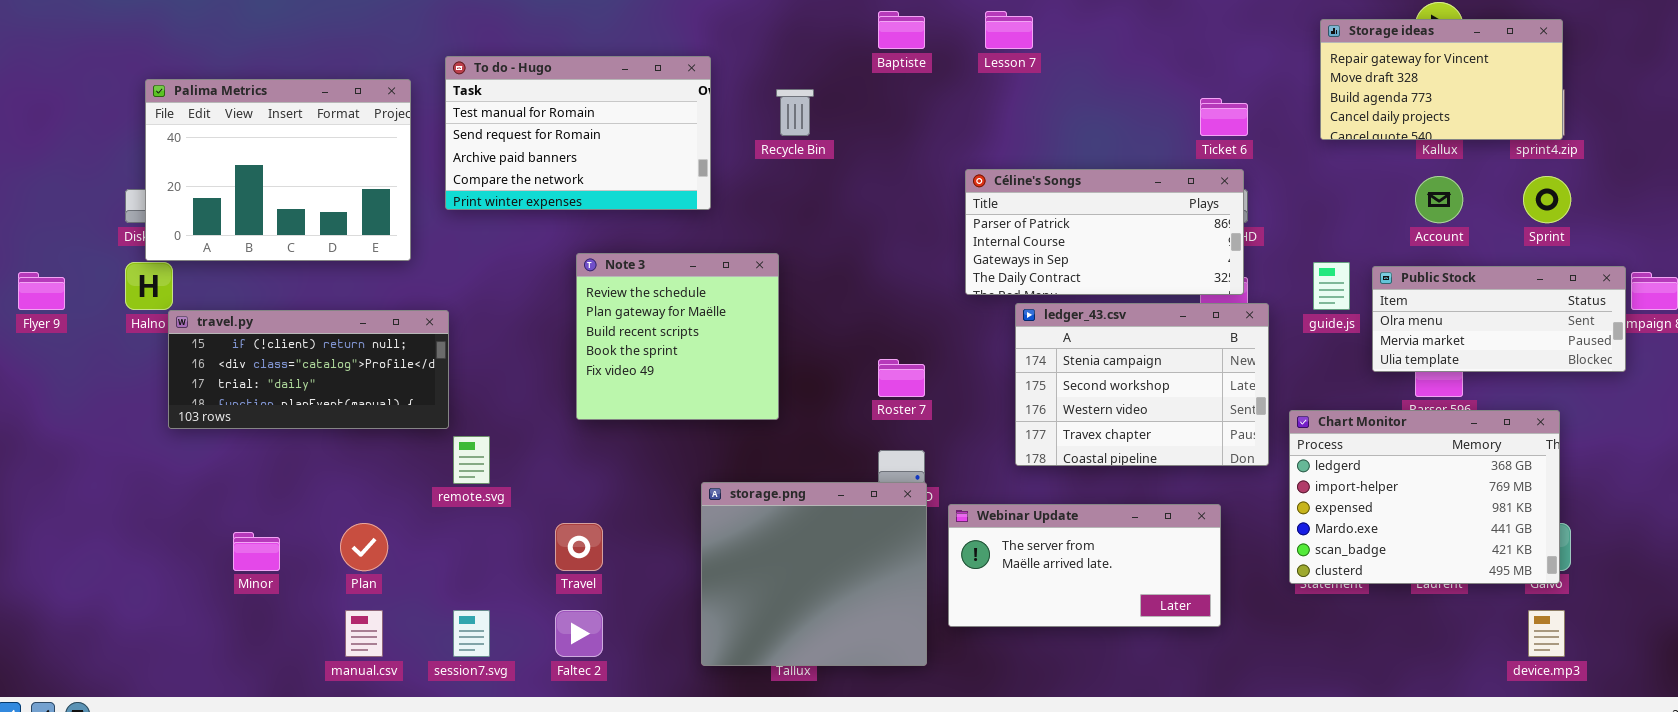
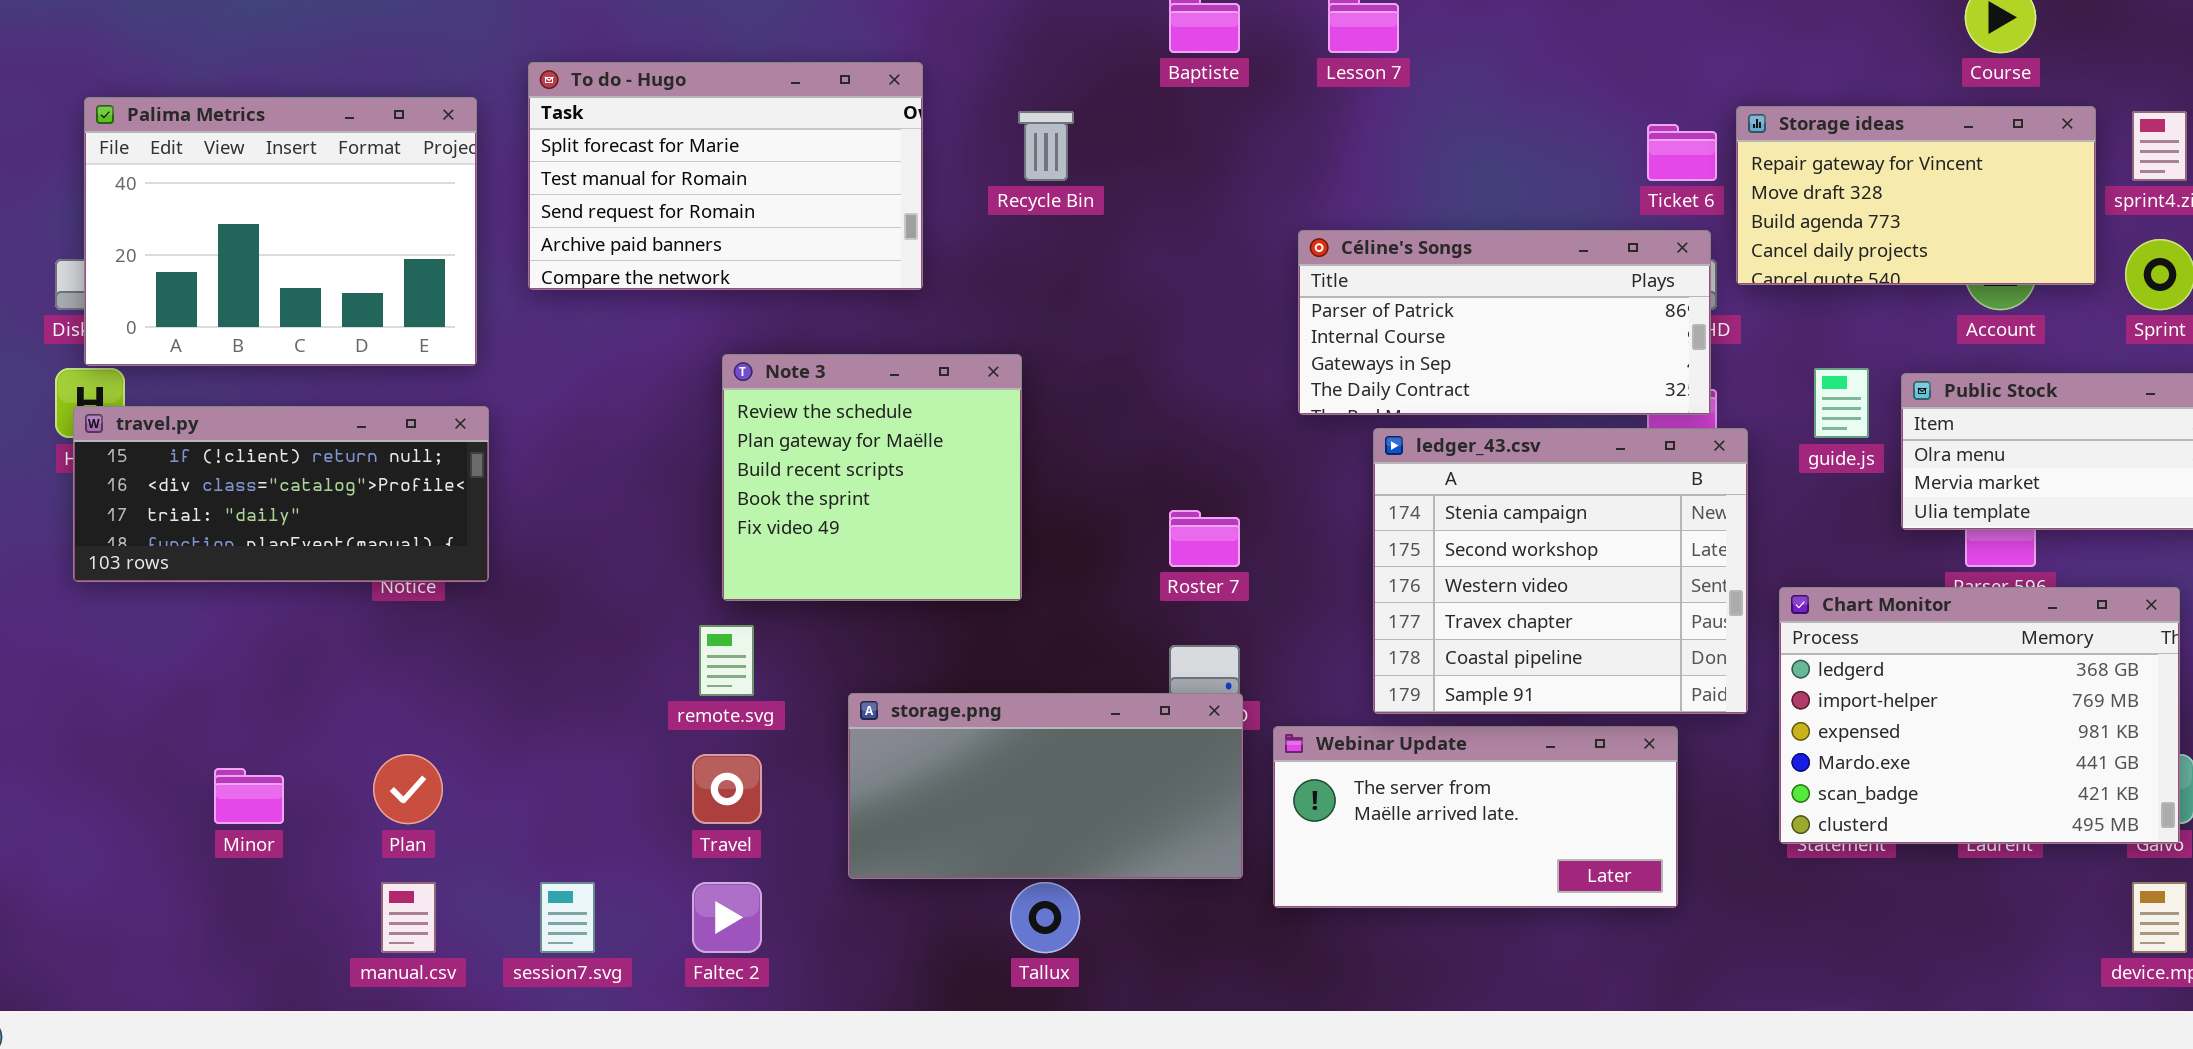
Storage ideas: [1320,19,1563,140] -> [1736,106,2096,285], moved
To do - Hugo: [445,56,711,210] -> [528,62,923,290], scrolled up 1 row
ledger_43.csv: [1015,303,1269,466] -> [1373,428,1748,714], resized
travel.py: [168,310,449,429] -> [73,406,489,582], moved
remote.svg: [453,436,490,484] -> [699,625,754,696], moved
storage.png: [701,482,927,666] -> [848,693,1243,879], resized

